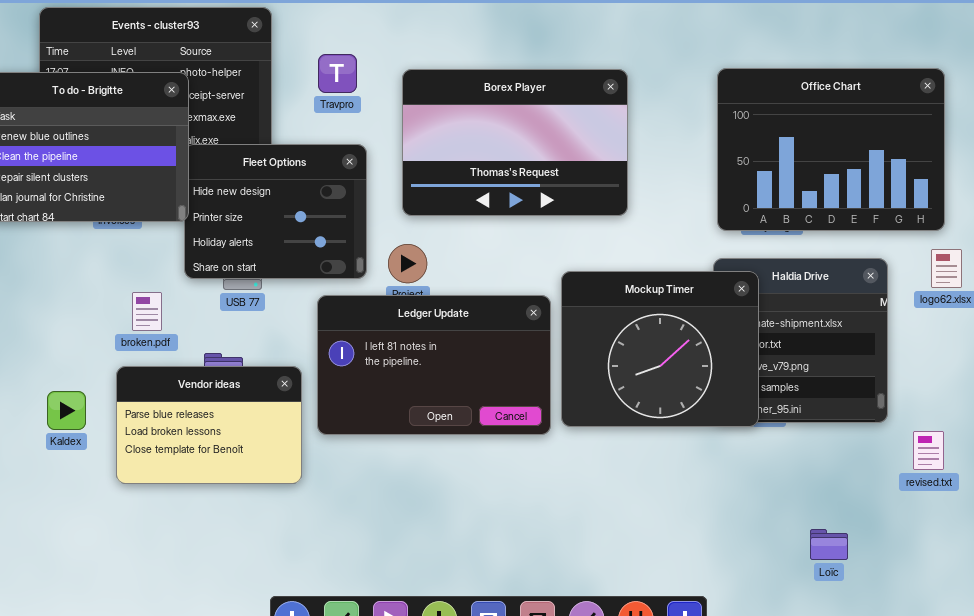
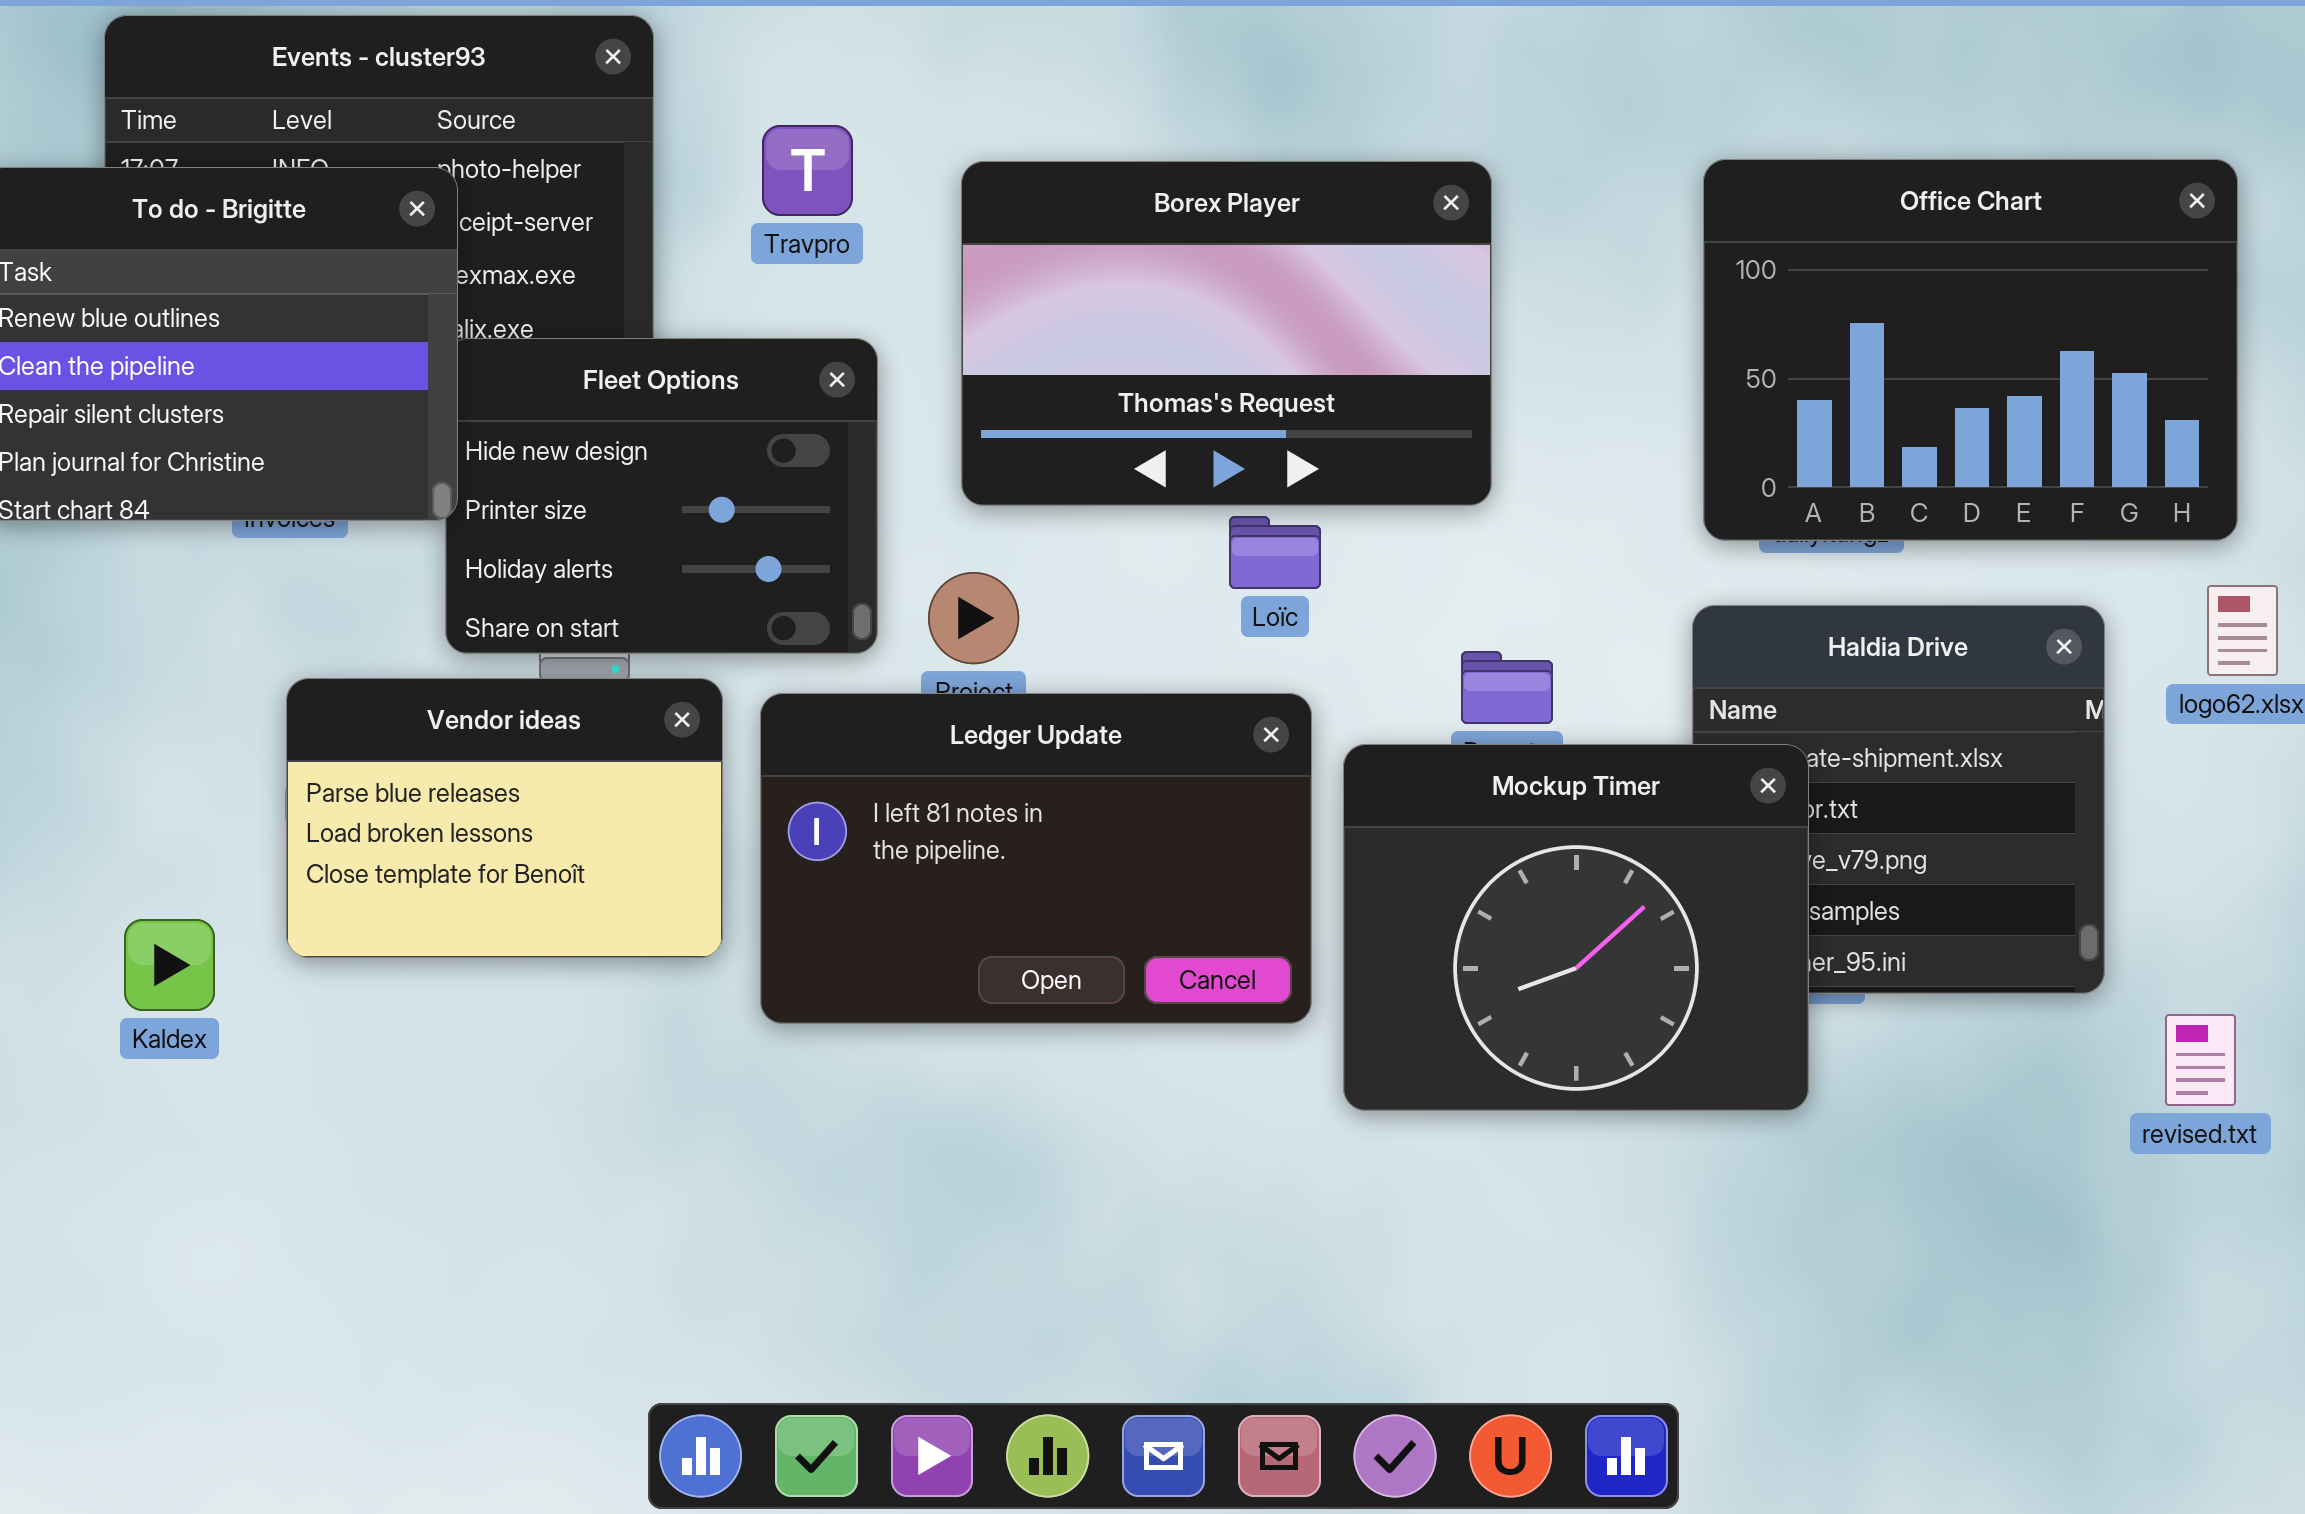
Mockup Timer: [561,271,759,427] -> [1343,744,1809,1111], moved
Vendor ideas: [116,366,302,484] -> [286,678,723,958], moved
Loïc: [810,529,848,560] -> [1229,516,1321,589], moved

